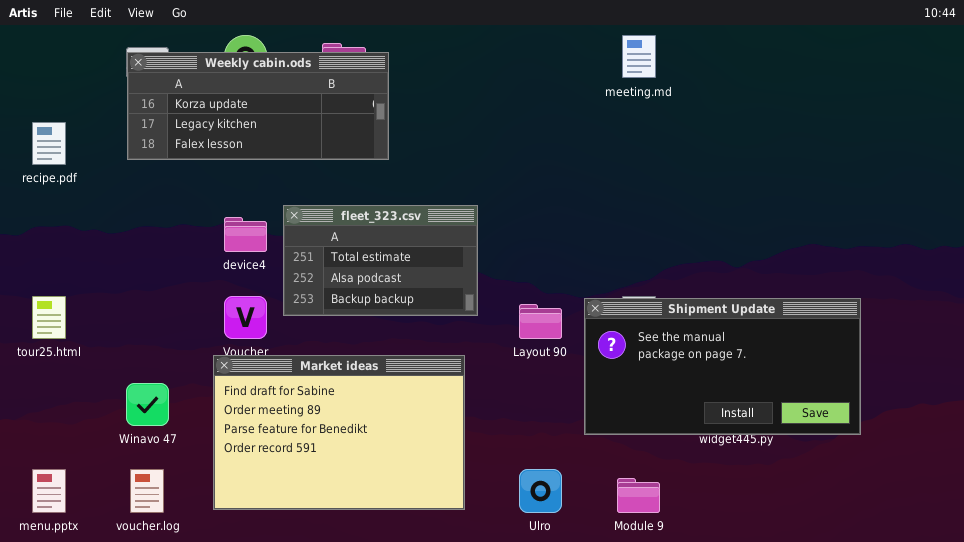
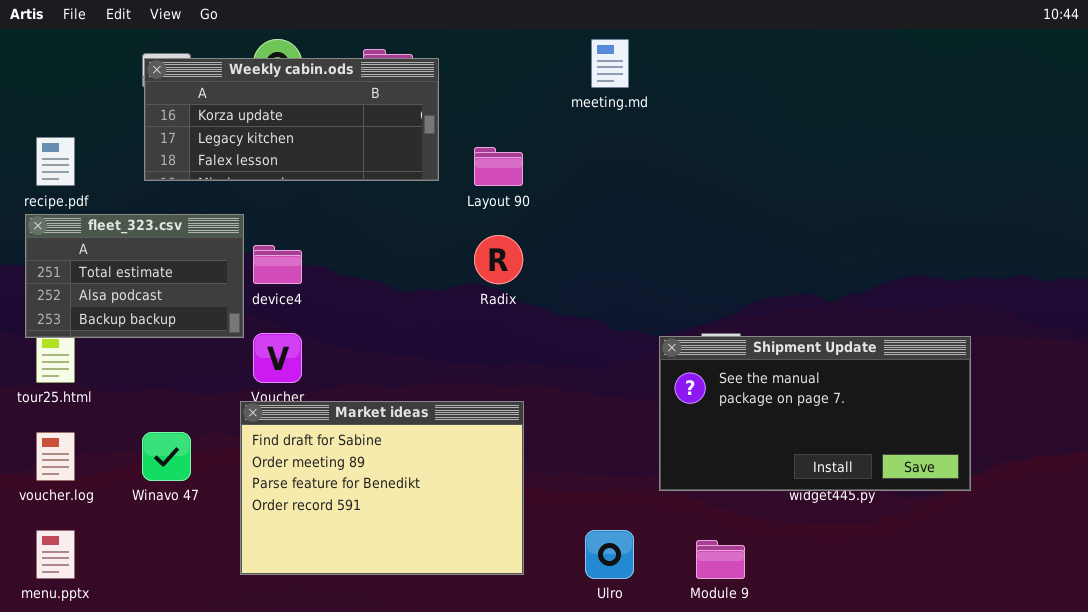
meeting.md: [622,35,656,78] -> [591,39,629,88], moved
fleet_323.csv: [283,205,478,316] -> [25,214,244,338], moved
Layout 90: [519,304,562,339] -> [474,147,523,186], moved
voucher.log: [130,469,164,513] -> [36,432,75,481], moved

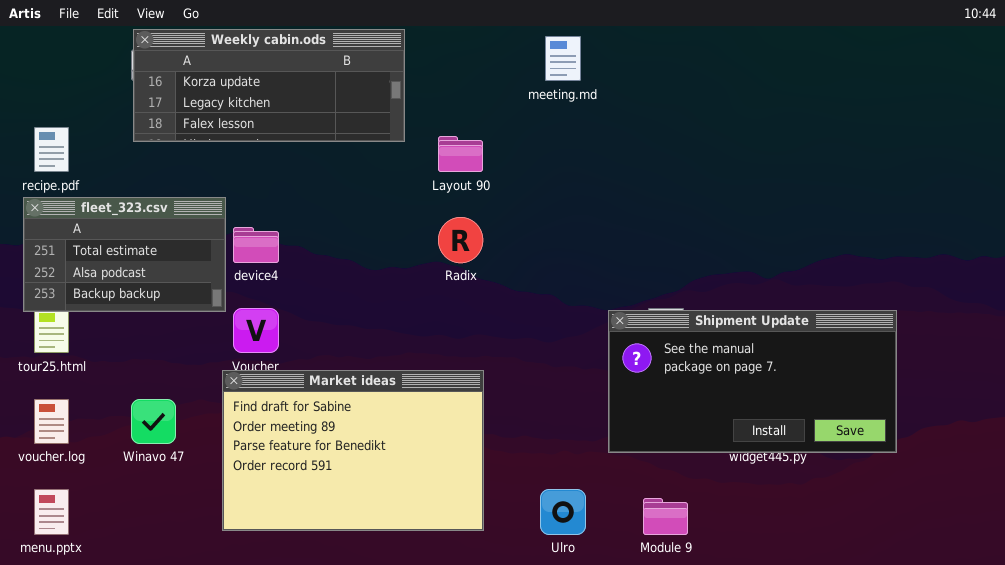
Weekly cabin.ods: [144,58,439,181] -> [133,29,405,142], moved

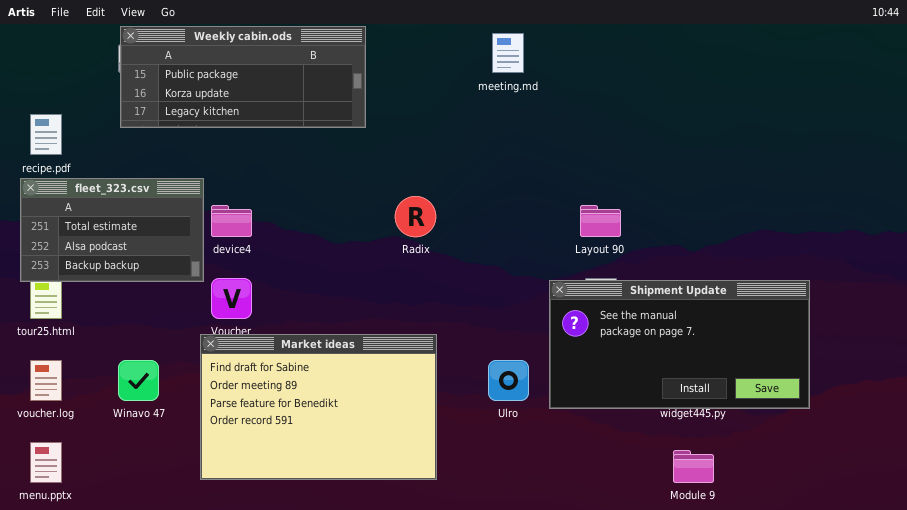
Weekly cabin.ods: [133,29,405,142] -> [120,26,366,128], scrolled up 1 row
Layout 90: [438,136,483,172] -> [580,205,621,237], moved
Ulro: [540,489,586,535] -> [488,360,529,401], moved
Module 9: [643,498,688,535] -> [673,450,714,483], moved

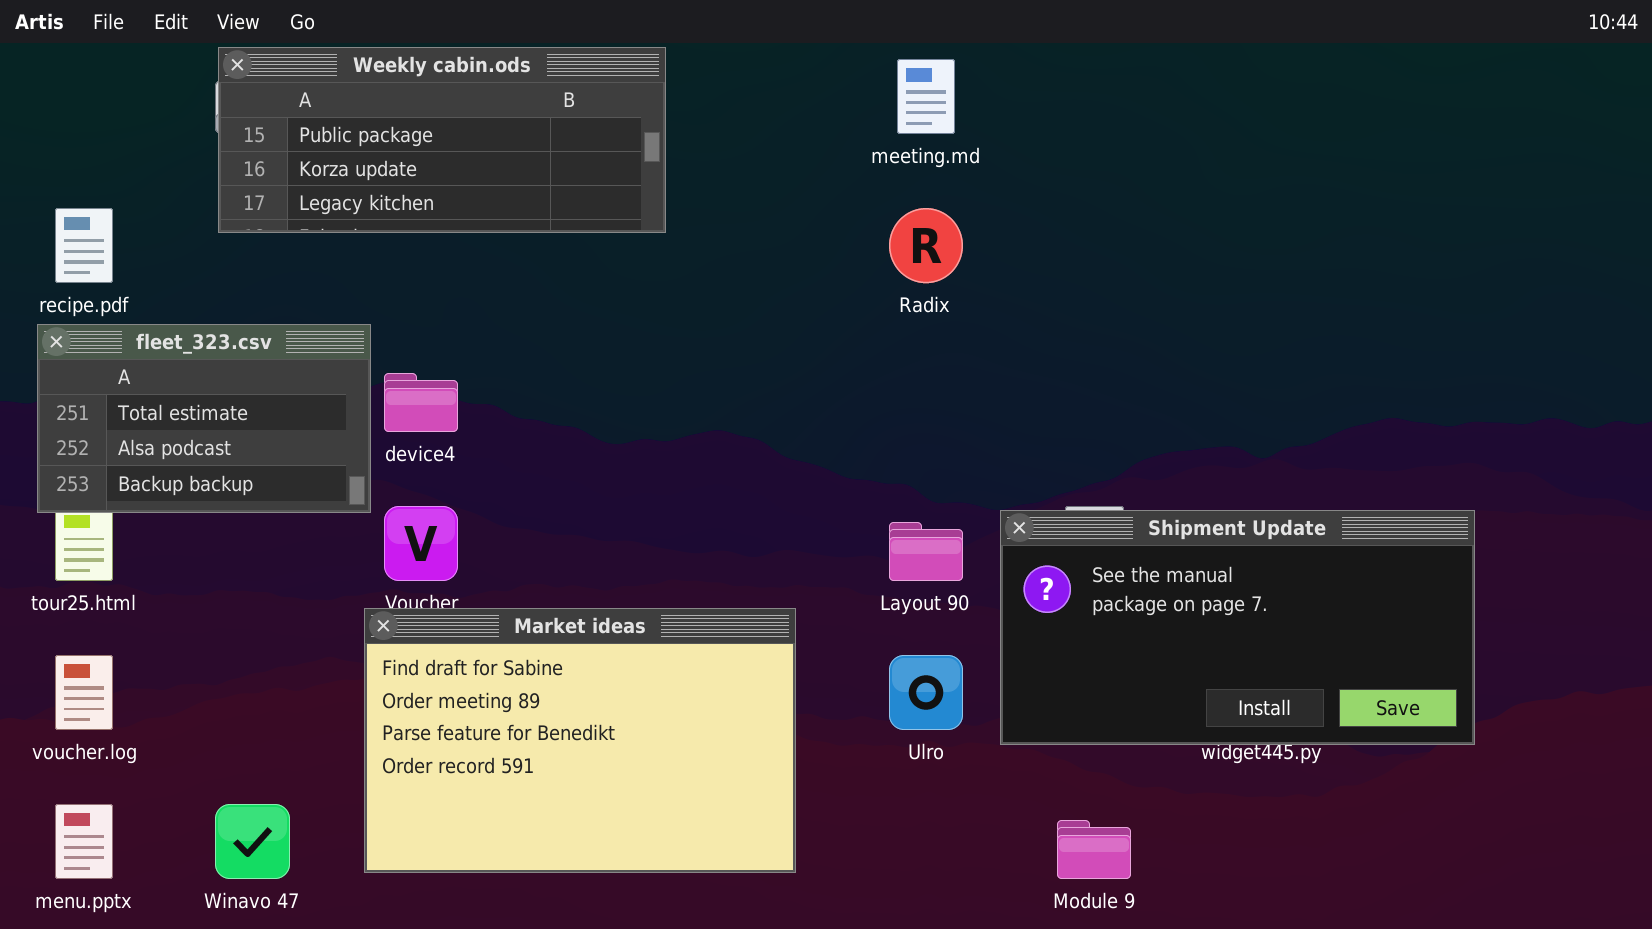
Radix: [395,196,436,237] -> [889,208,963,283], moved
Layout 90: [580,205,621,237] -> [889,522,963,581], moved
Winavo 47: [118,360,159,401] -> [215,804,290,879], moved
Module 9: [673,450,714,483] -> [1057,820,1131,879], moved

